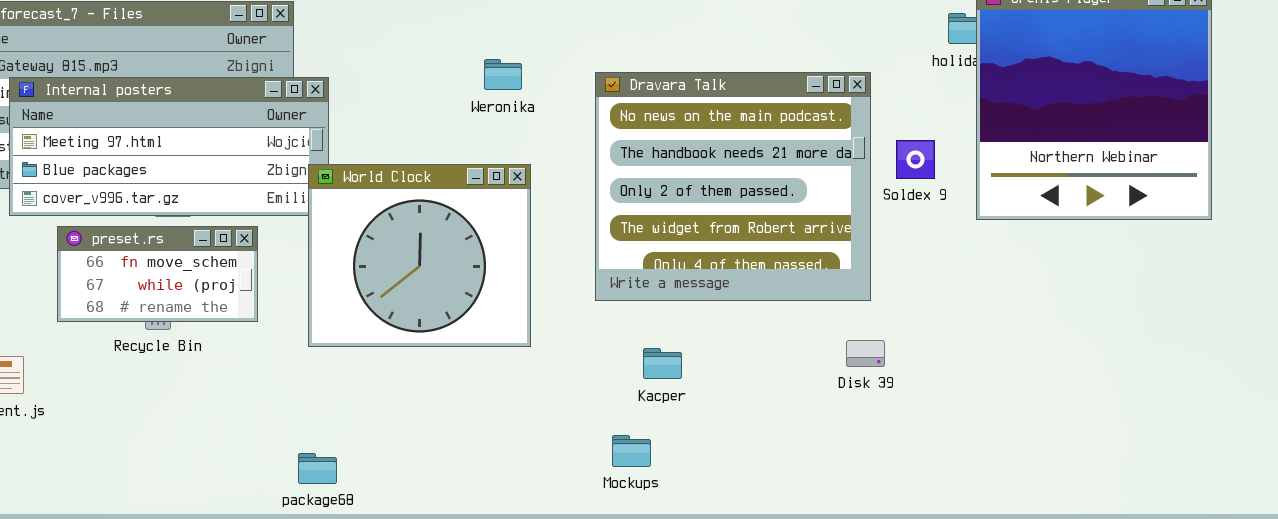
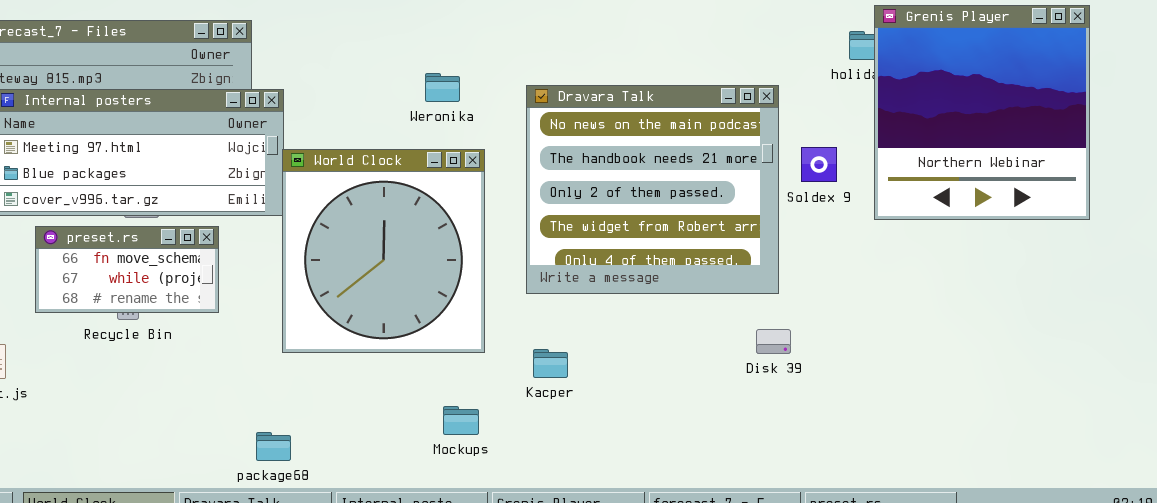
World Clock: [308,164,531,347] -> [282,149,485,353], moved, resized
Kacper: [643,348,682,379] -> [533,349,568,378], moved
Mockups: [612,435,651,467] -> [443,406,479,435], moved

